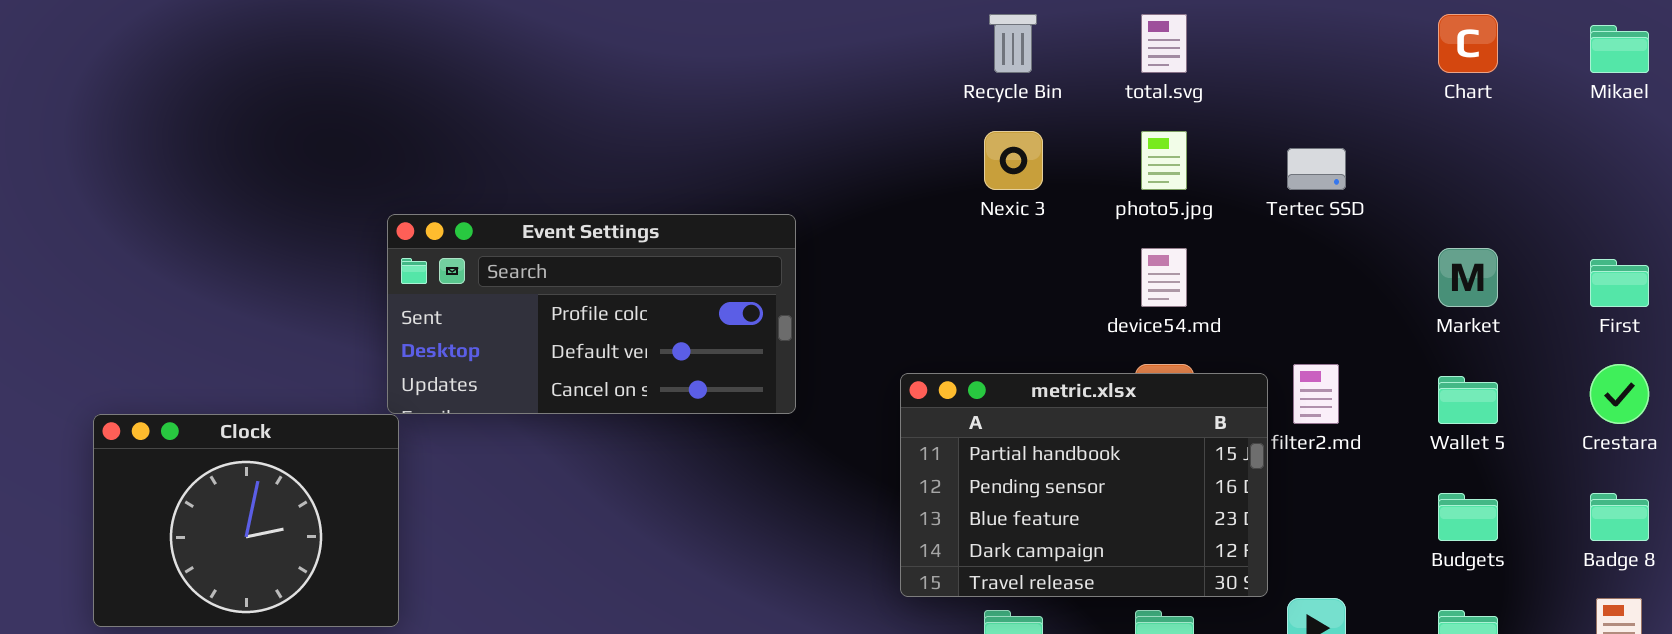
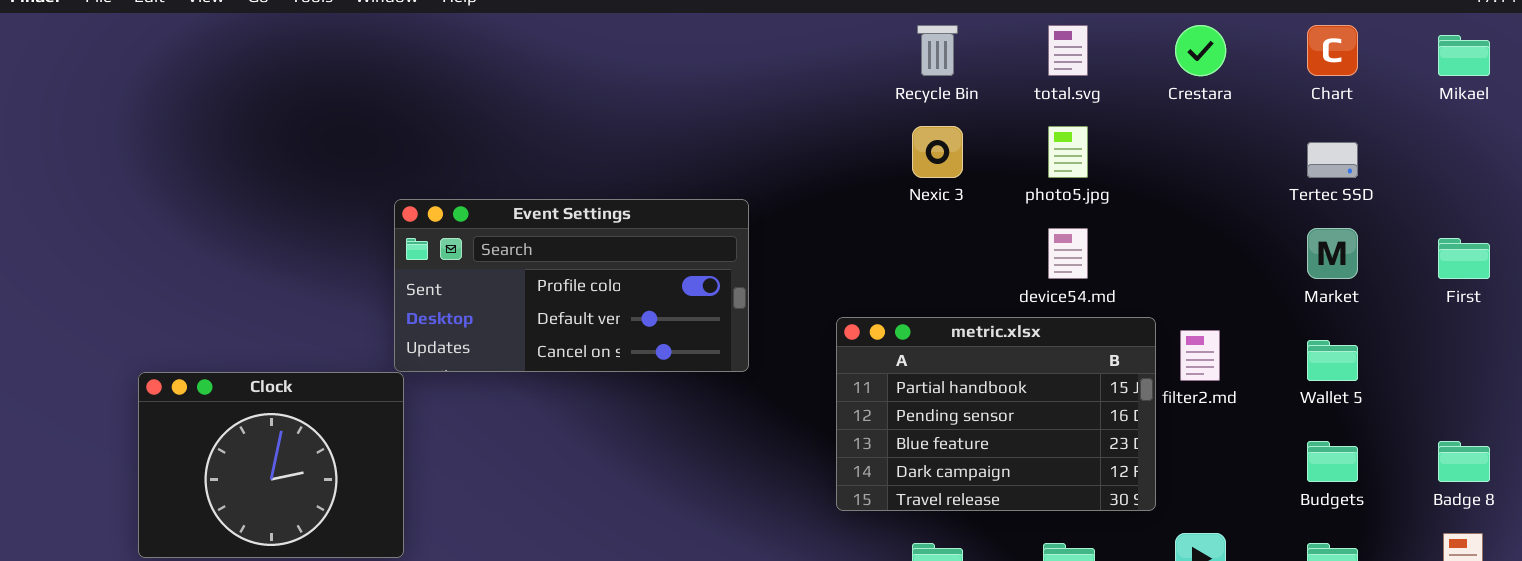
Tertec SSD: [1287,148,1346,190] -> [1307,142,1358,178], moved
Crestara: [1590,364,1649,424] -> [1175,25,1226,76], moved
metric.xlsx: [900,373,1268,597] -> [836,317,1156,511], moved

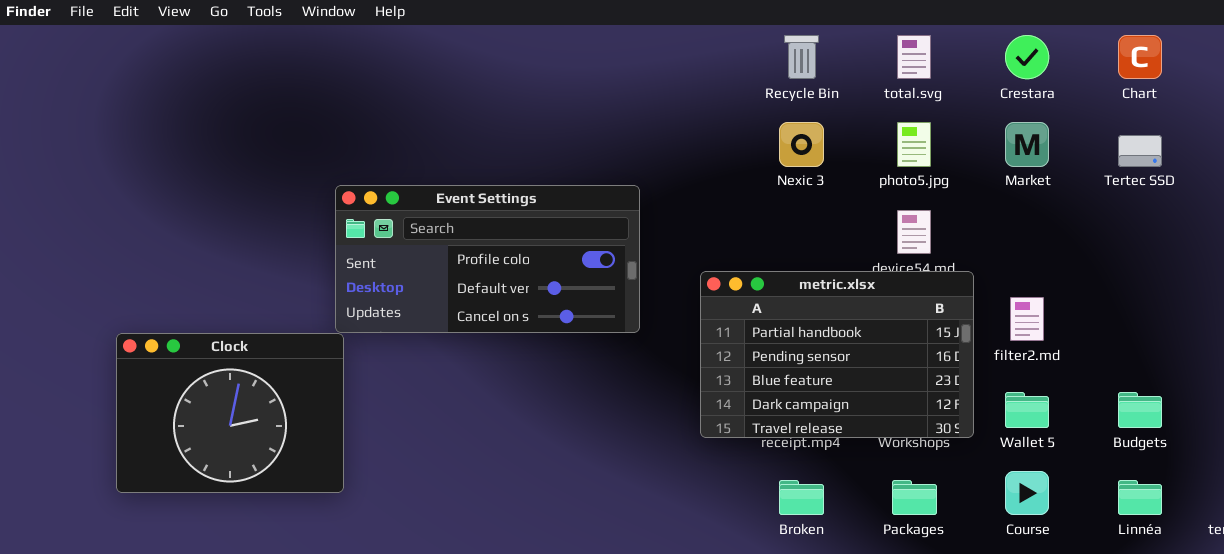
Market: [1307,228,1358,279] -> [1005,122,1049,167], moved
metric.xlsx: [836,317,1156,511] -> [700,271,974,438], moved
Wallet 5: [1307,340,1358,381] -> [1005,392,1049,428], moved

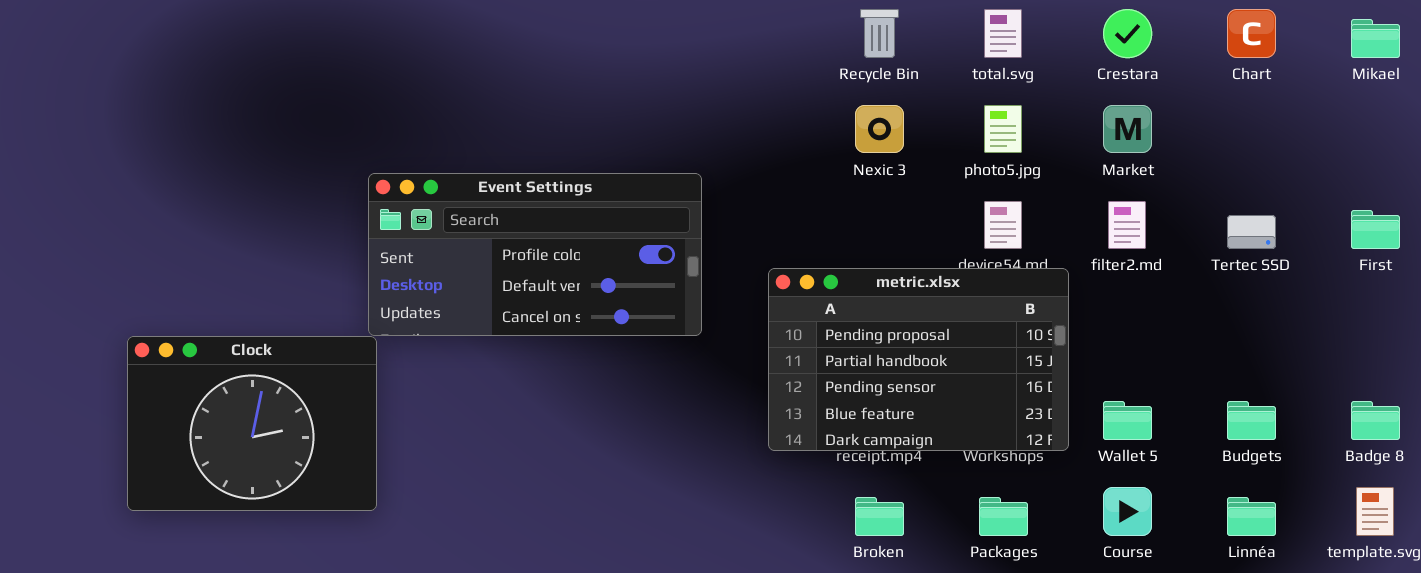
Tertec SSD: [1118,135,1162,167] -> [1227,215,1276,249], moved
metric.xlsx: [700,271,974,438] -> [768,268,1069,451], scrolled up 1 row
filter2.md: [1010,297,1044,341] -> [1108,201,1146,249], moved

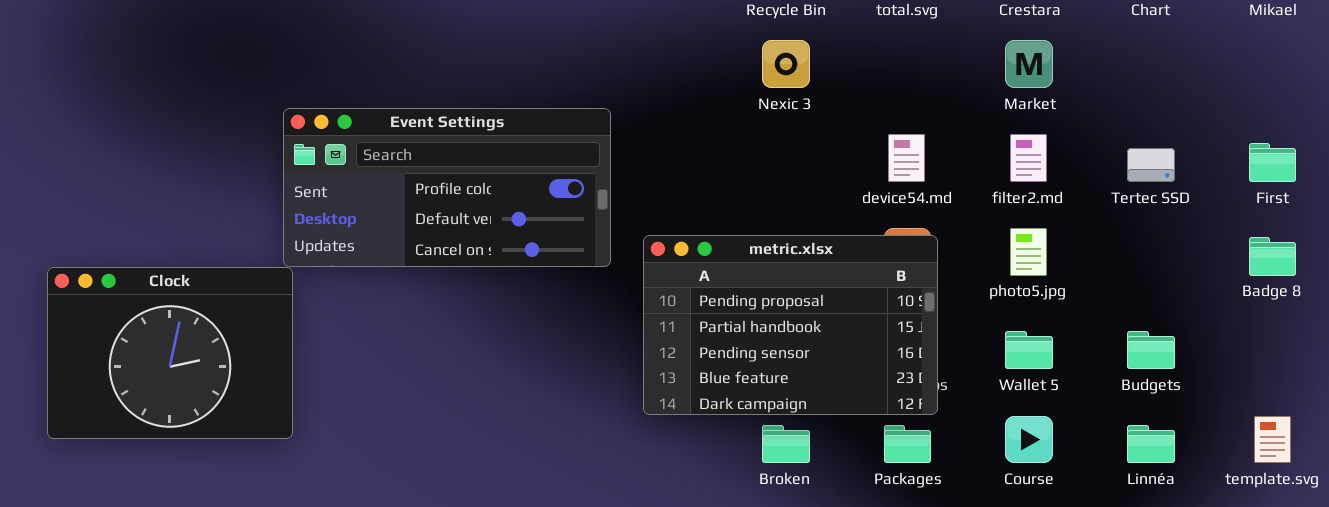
photo5.jpg: [984,105,1022,153] -> [1010,228,1047,276], moved
metric.xlsx: [768,268,1069,451] -> [643,235,938,415], moved
Badge 8: [1351,401,1400,440] -> [1249,237,1296,276], moved

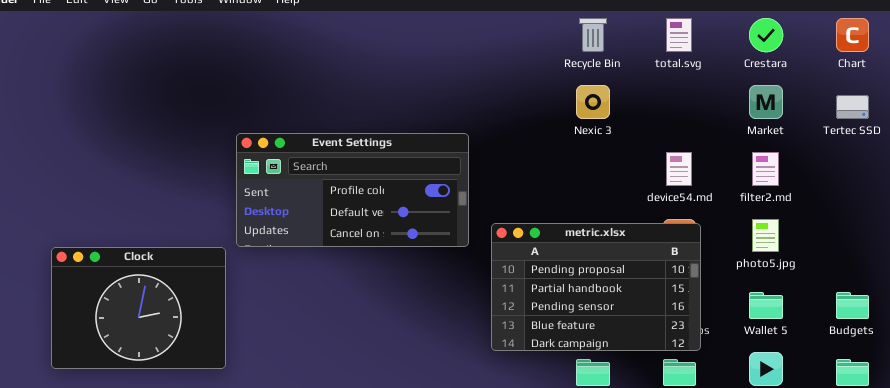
Tertec SSD: [1127,148,1175,182] -> [836,95,869,119], moved
Clock: [47,267,293,439] -> [51,247,226,369], moved

